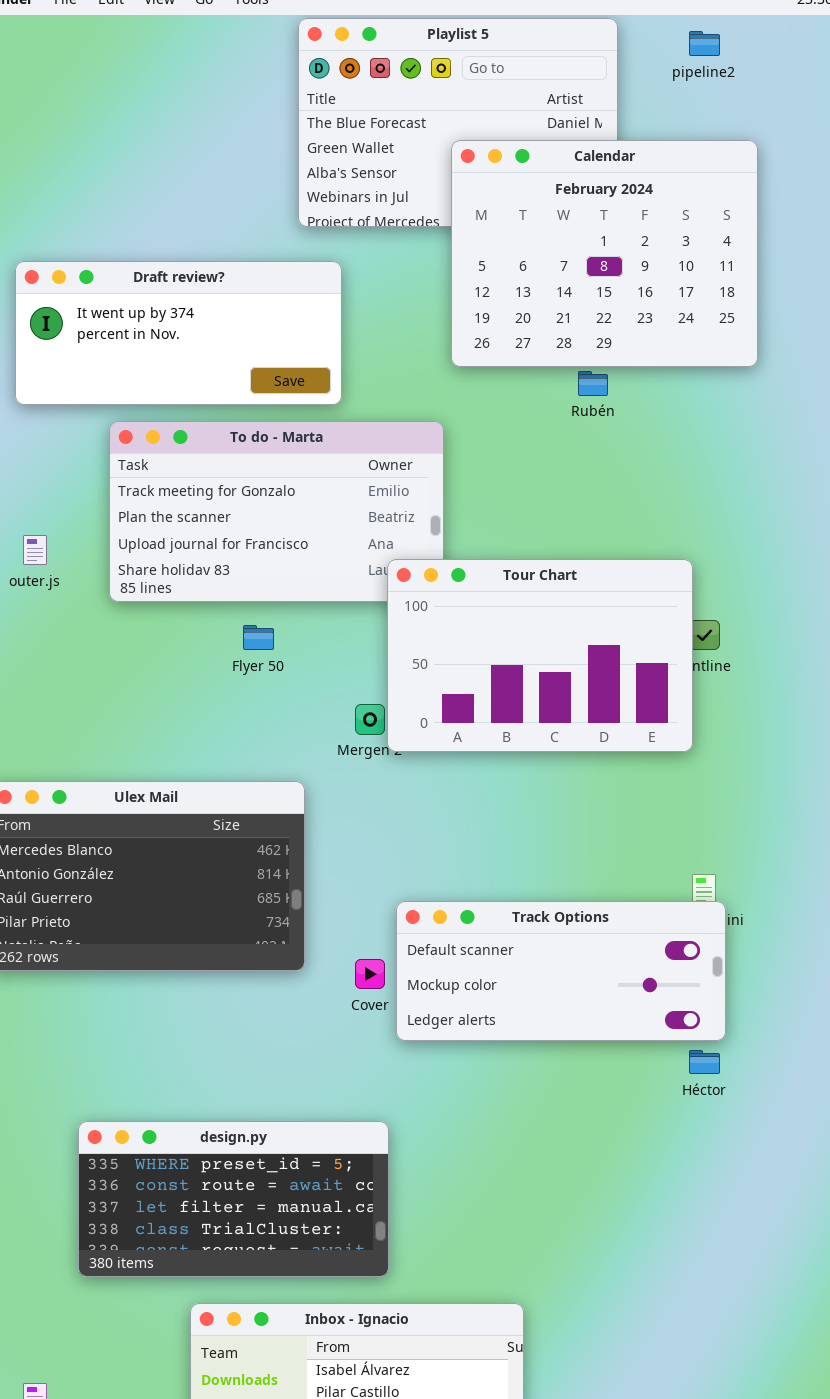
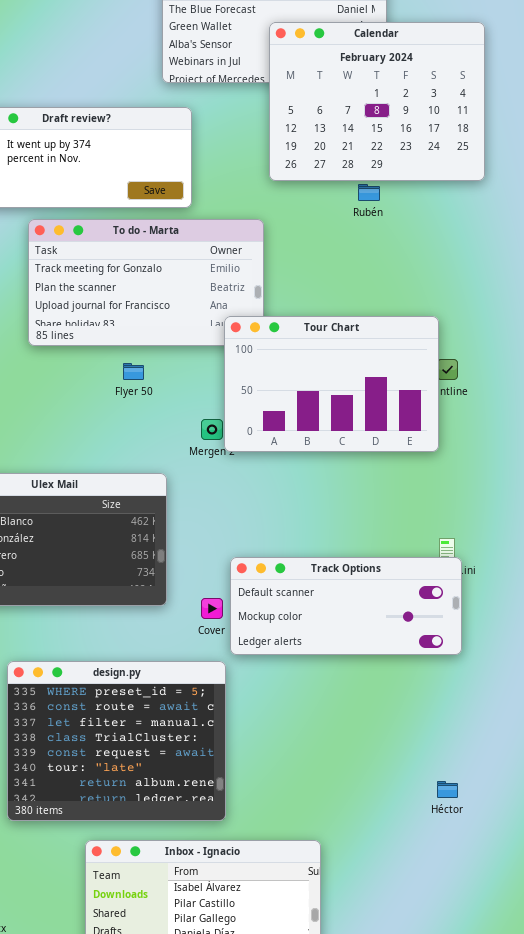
Héctor: [689,1050,720,1074] -> [437,781,458,798], moved
design.py: [78,1121,389,1277] -> [7,661,226,821], resized

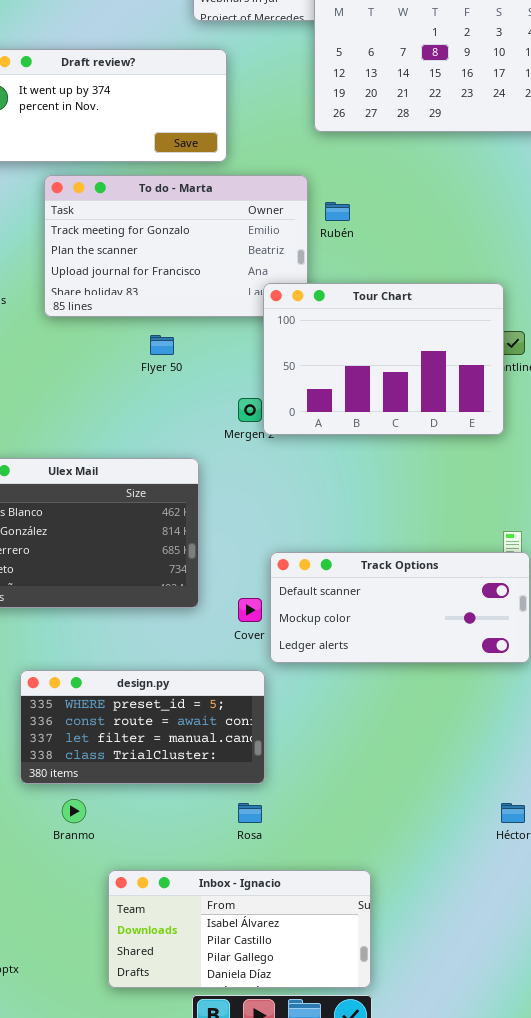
Rubén: [358,184,380,201] -> [325,202,350,221], moved
design.py: [7,661,226,821] -> [20,670,265,784], resized

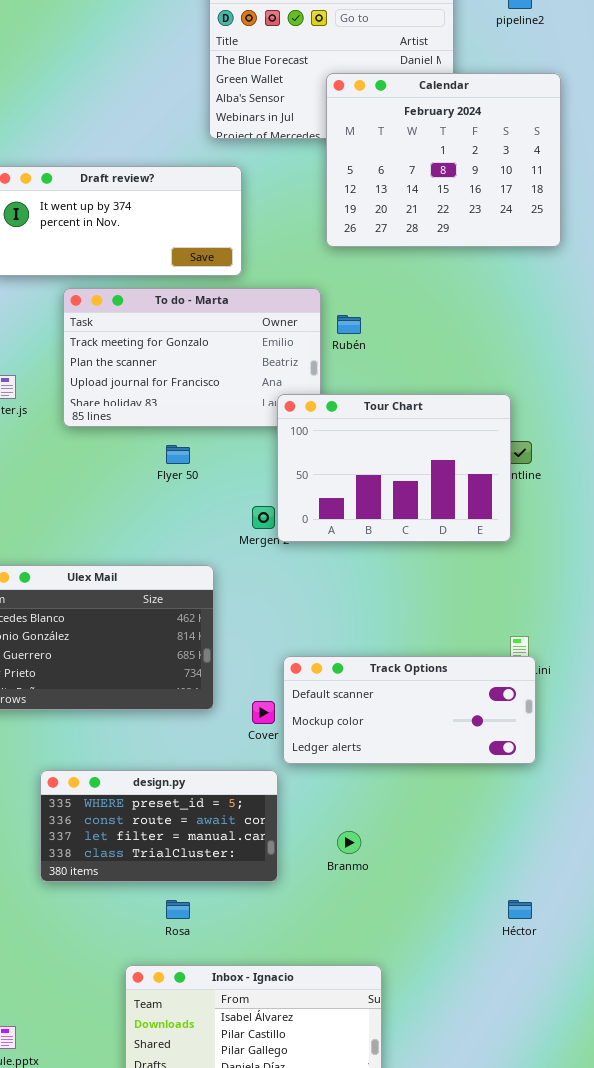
Branmo: [62,799,86,823] -> [337,831,361,854], moved
Rosa: [238,803,262,823] -> [166,900,190,919], moved

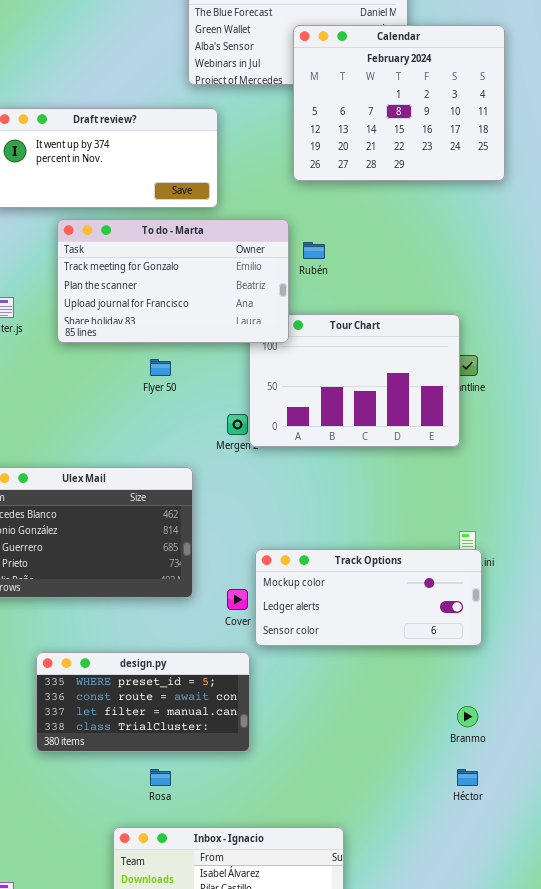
To do - Marta: [63,288,321,427] -> [57,219,289,343], raised
Track Options: [283,656,536,764] -> [255,549,482,646], scrolled down 1 row
Branmo: [337,831,361,854] -> [457,706,478,727], moved

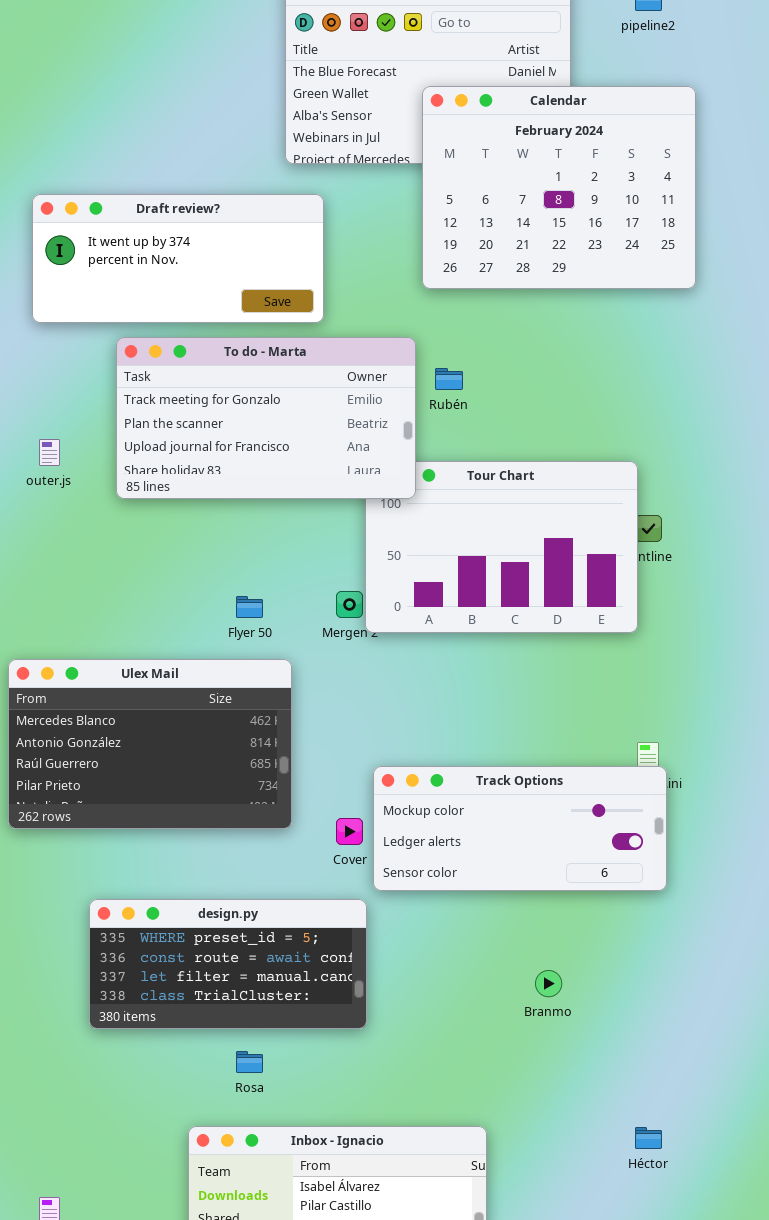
Flyer 50: [150,359,171,376] -> [236,596,263,618], moved
Branmo: [457,706,478,727] -> [535,970,562,997], moved
Héctor: [457,769,478,786] -> [635,1127,662,1149], moved

